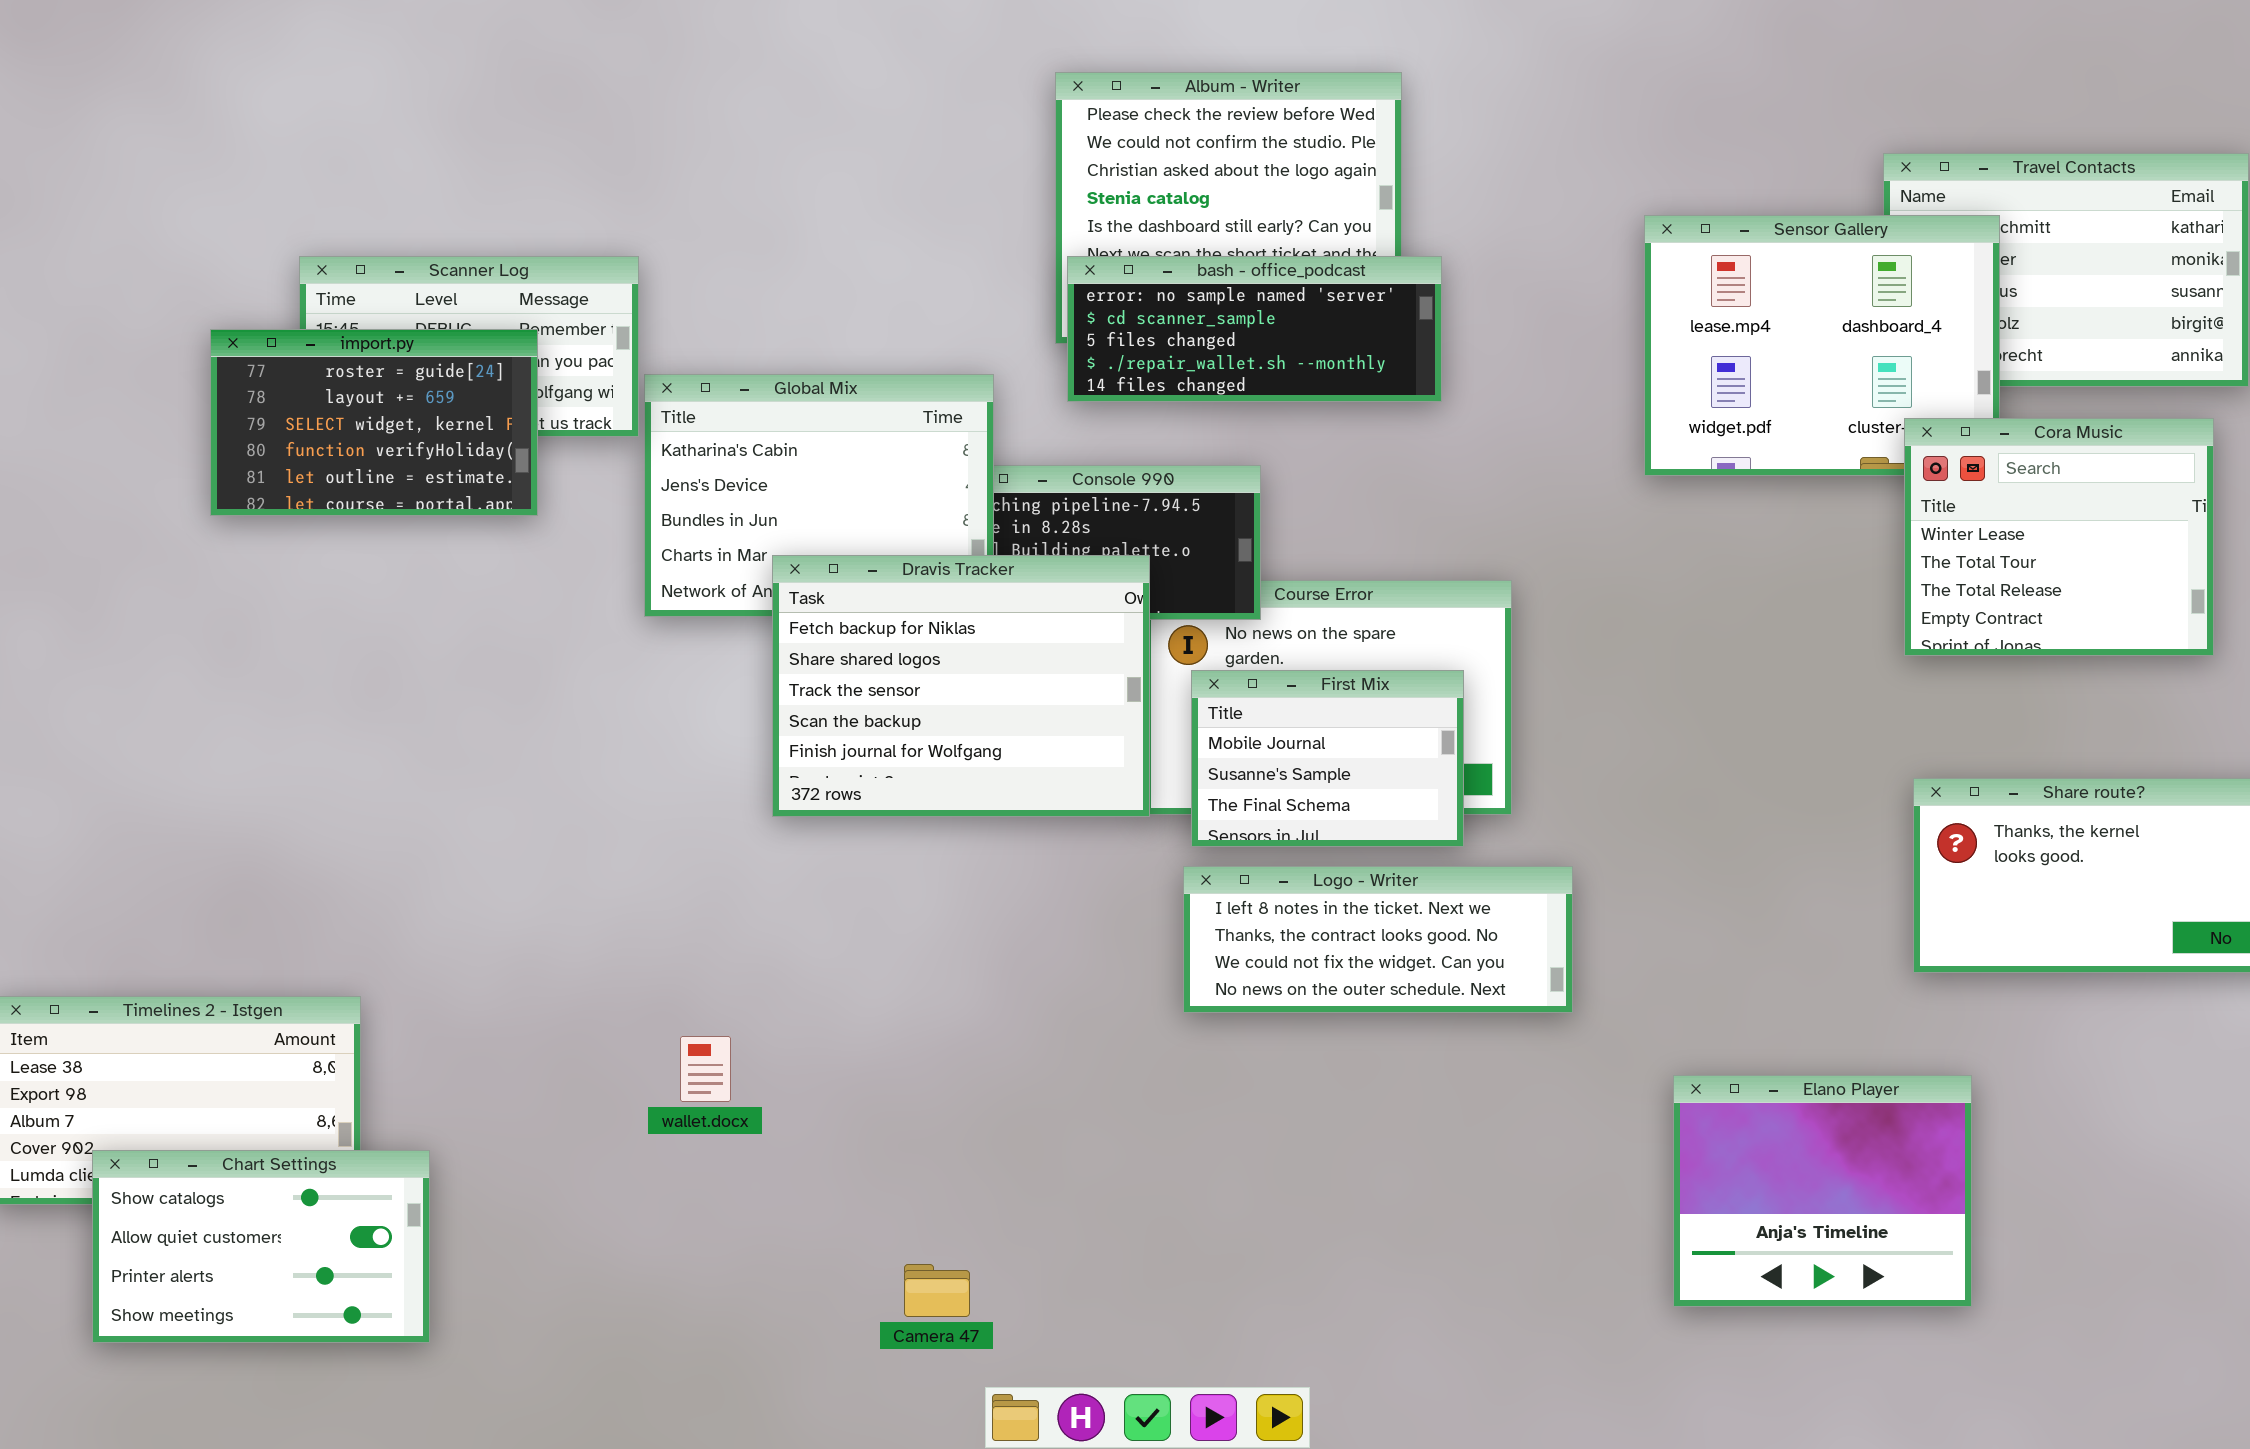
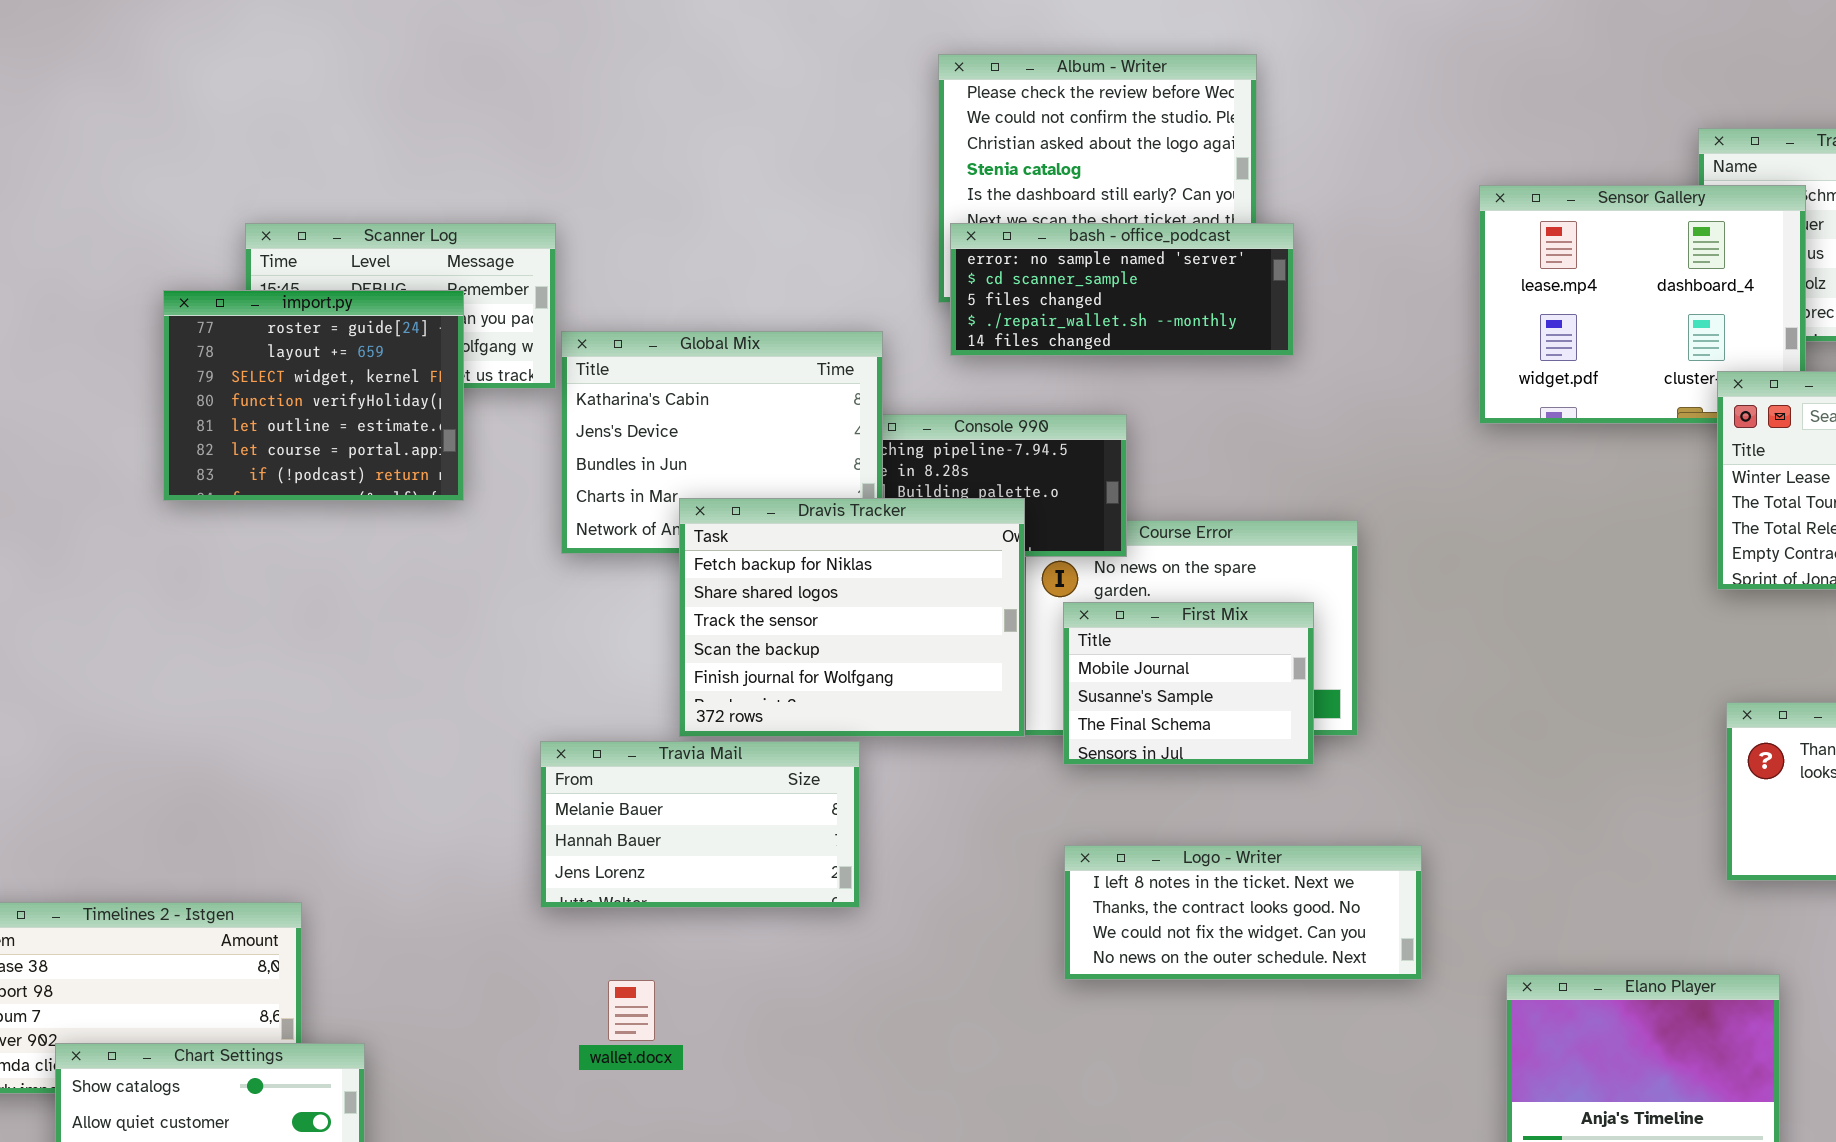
import.py: [210,329,538,516] -> [163,290,464,501], resized
Travia Mail: none -> [540,741,860,908], opened
Logo - Writer: [1183,866,1573,1013] -> [1064,845,1422,980], moved
wallet.docx: [680,1036,731,1102] -> [608,980,655,1041], moved

